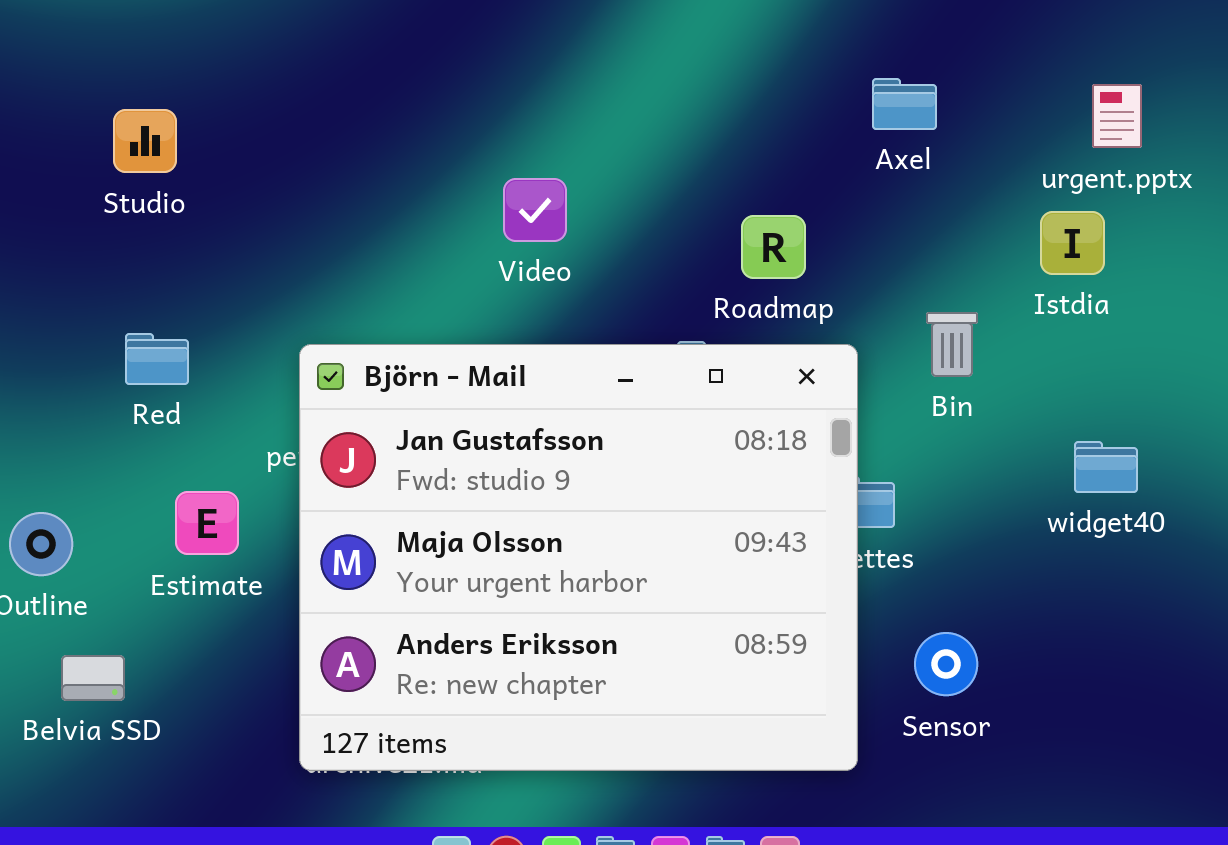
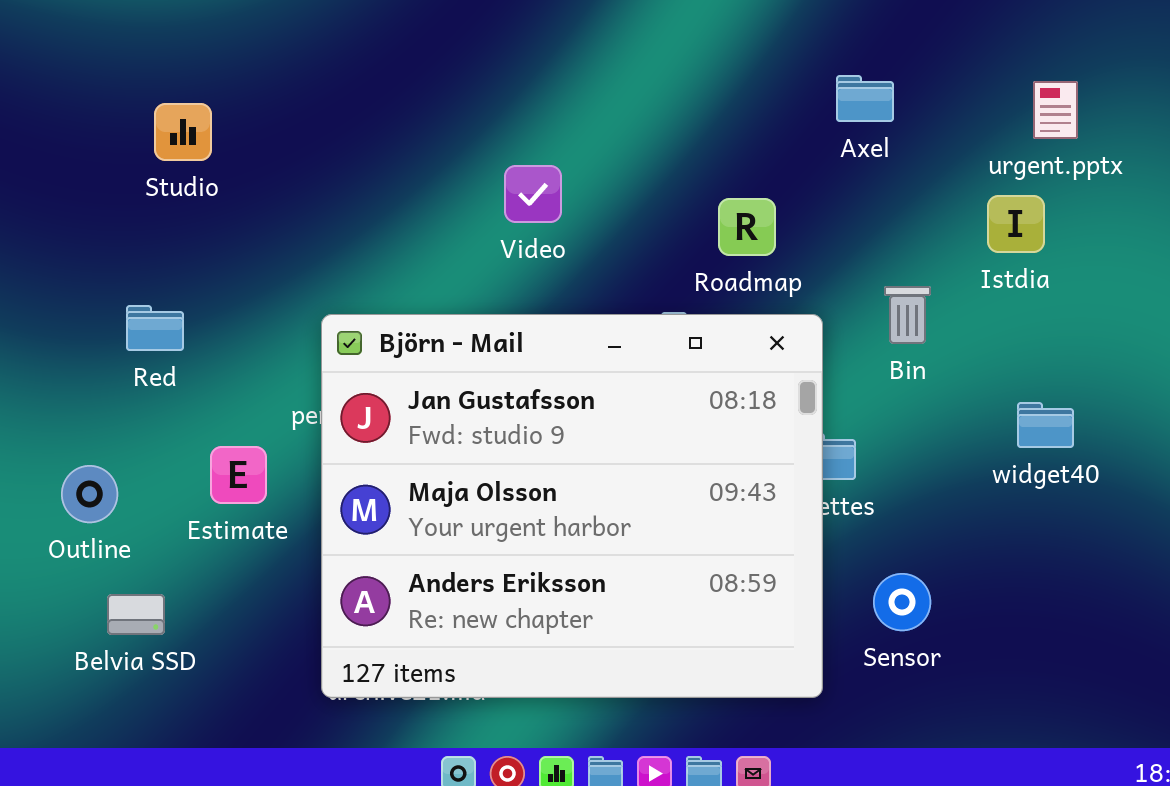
Red: [125,333,189,385] -> [126,305,184,351], moved

